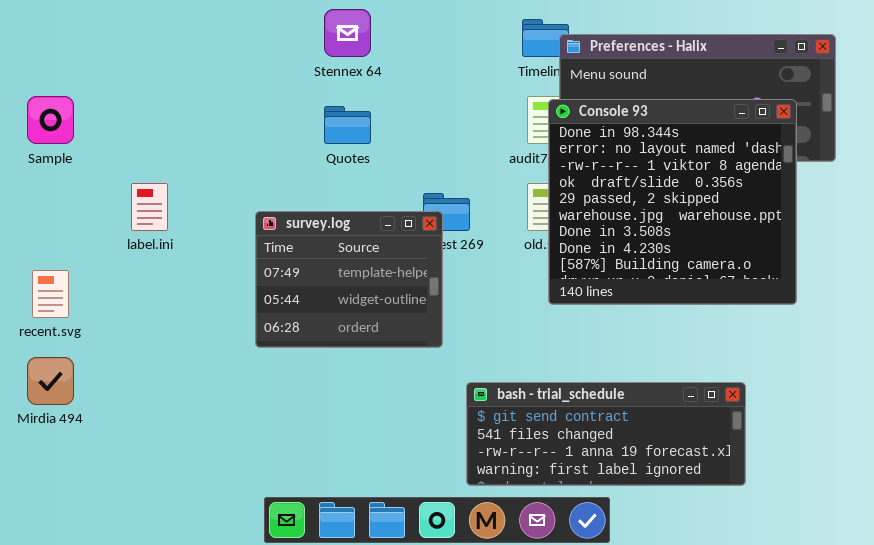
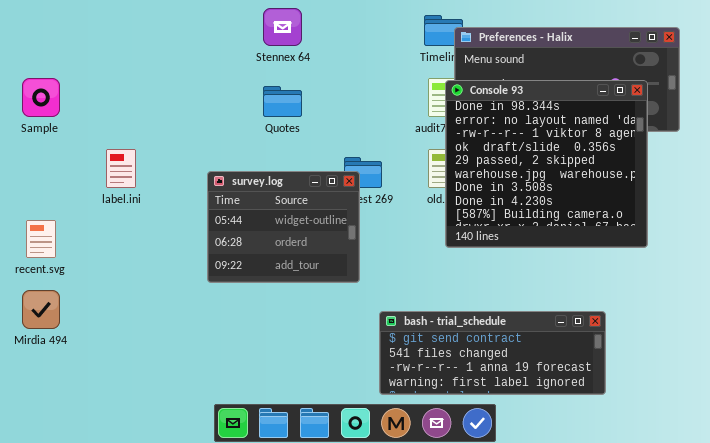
survey.log: [255,211,443,348] -> [207,171,360,283], scrolled down 1 row

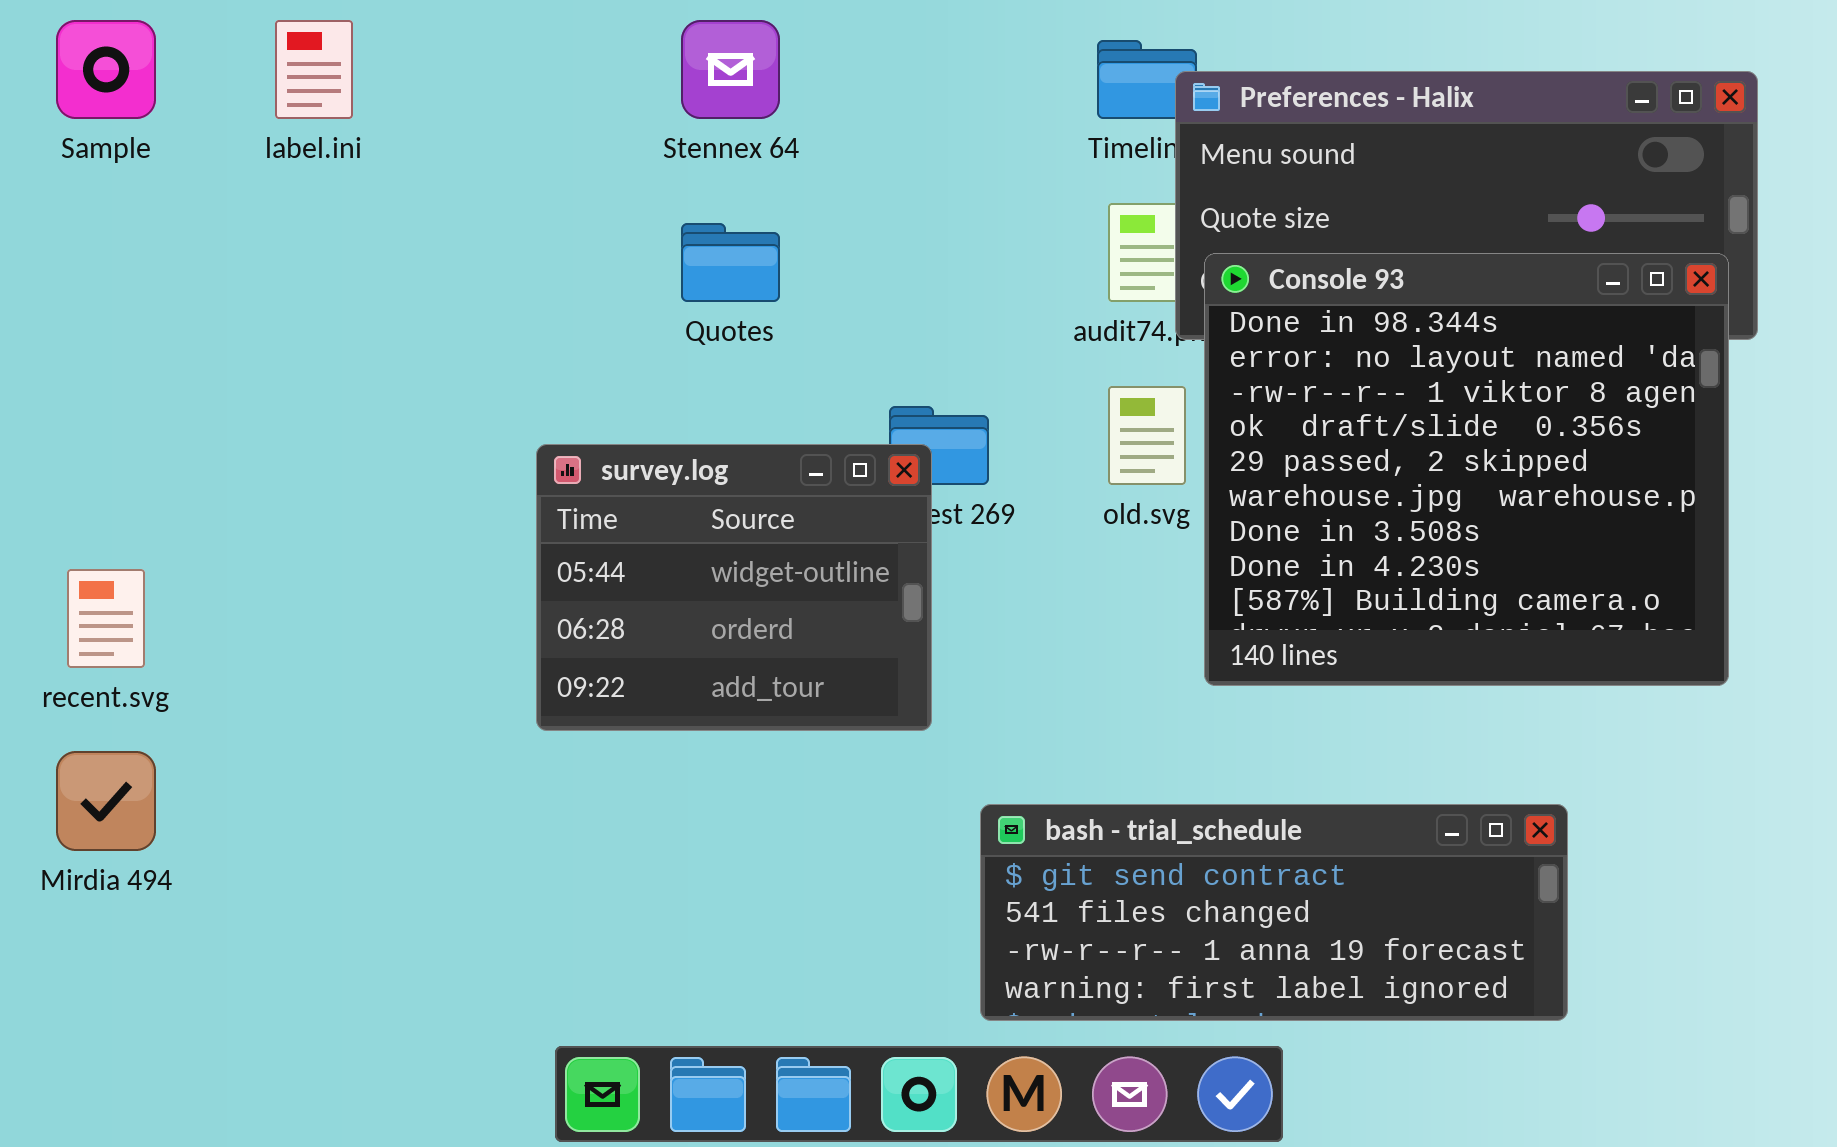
Sample: [22,78,60,117] -> [56,20,156,119], moved
Console 93: [445,80,648,248] -> [1204,253,1729,686], moved
label.ini: [106,149,136,188] -> [275,20,353,119], moved

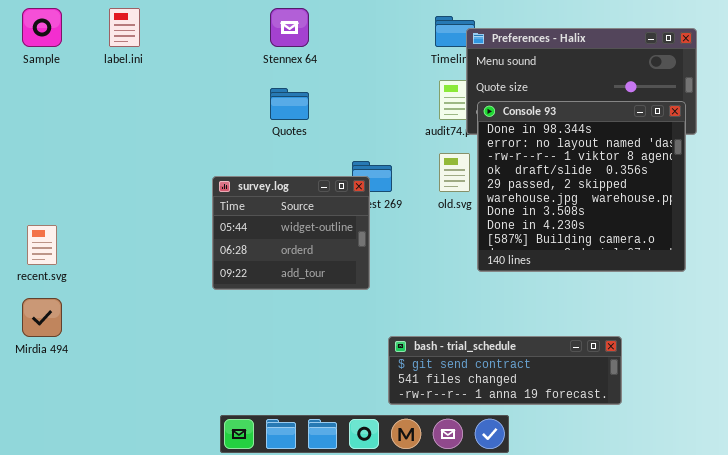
bash - trial_schedule: [980,804,1568,1021] -> [388,336,622,405], resized

